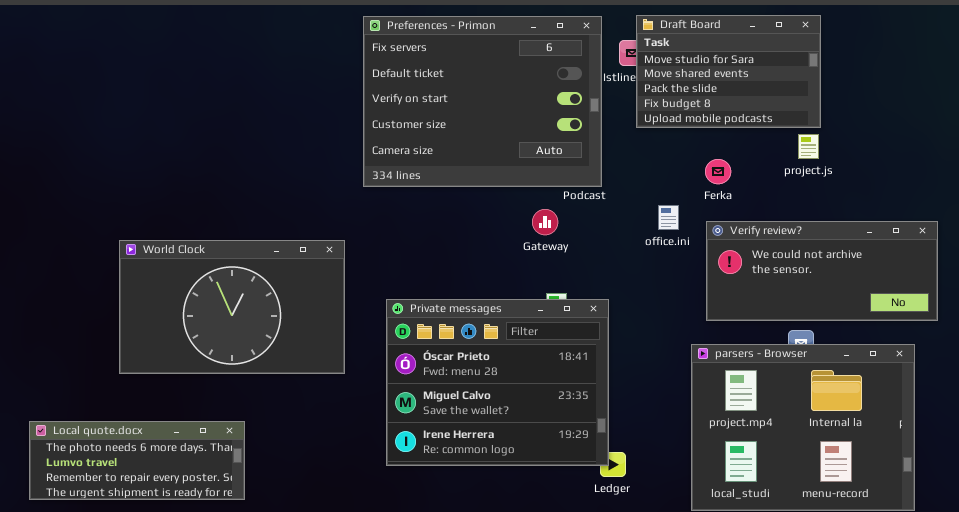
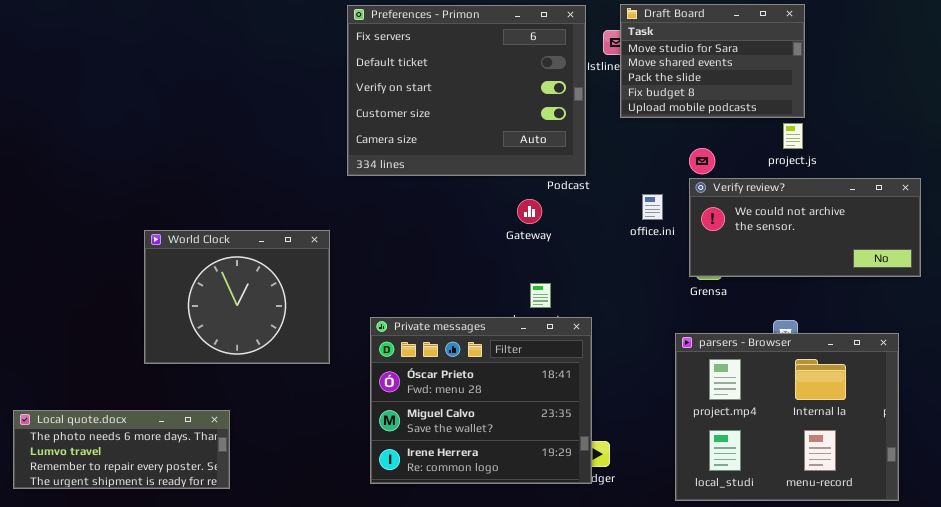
Verify review?: [706,221,938,321] -> [689,178,921,277], moved
World Clock: [119,240,345,374] -> [144,230,330,364], resized
Private messages: [386,299,609,466] -> [370,317,592,484], moved

